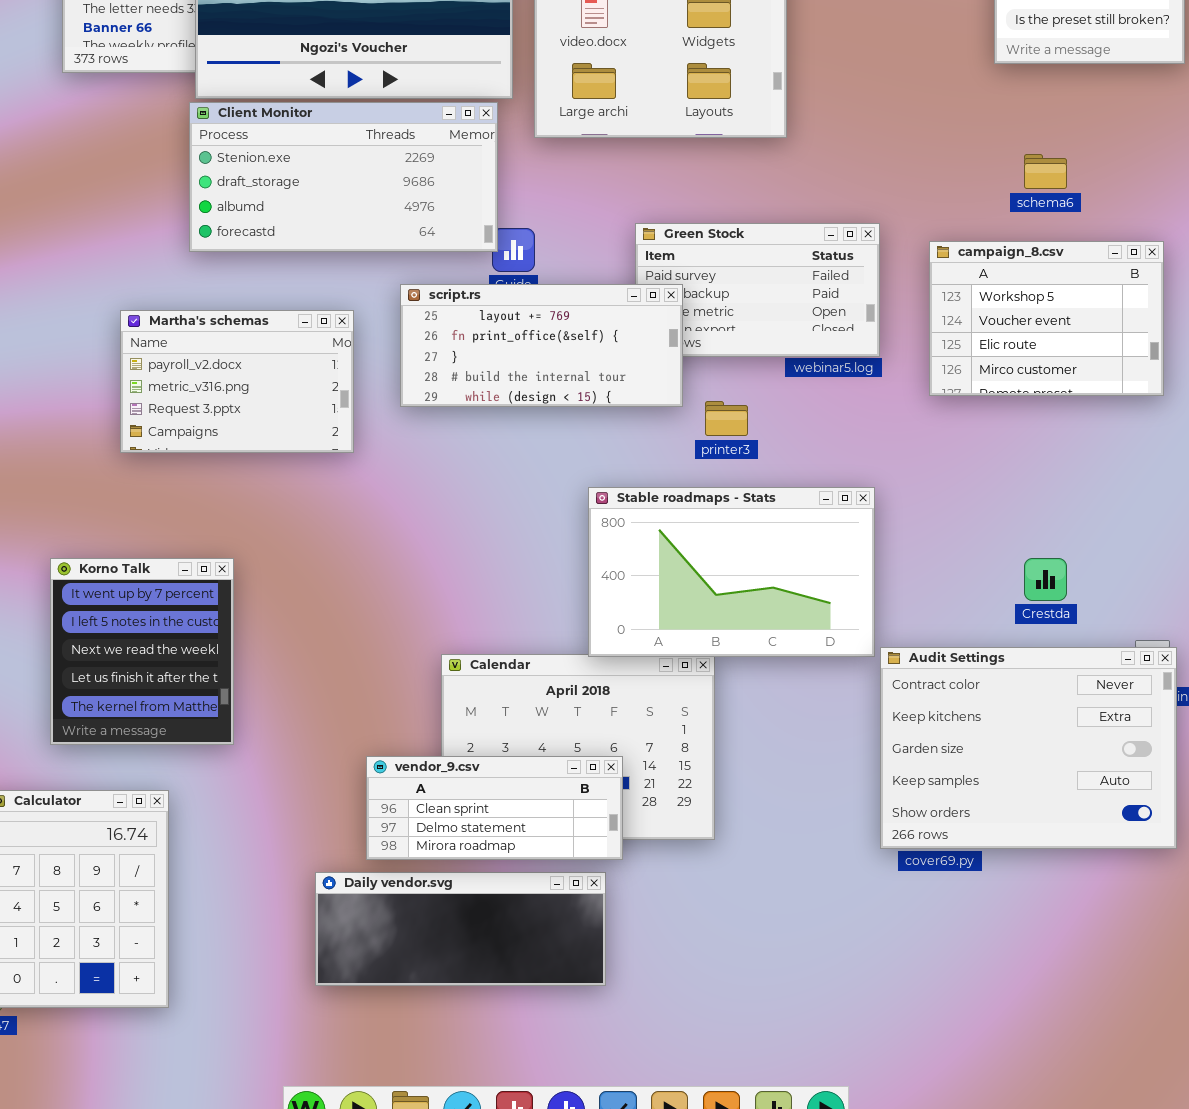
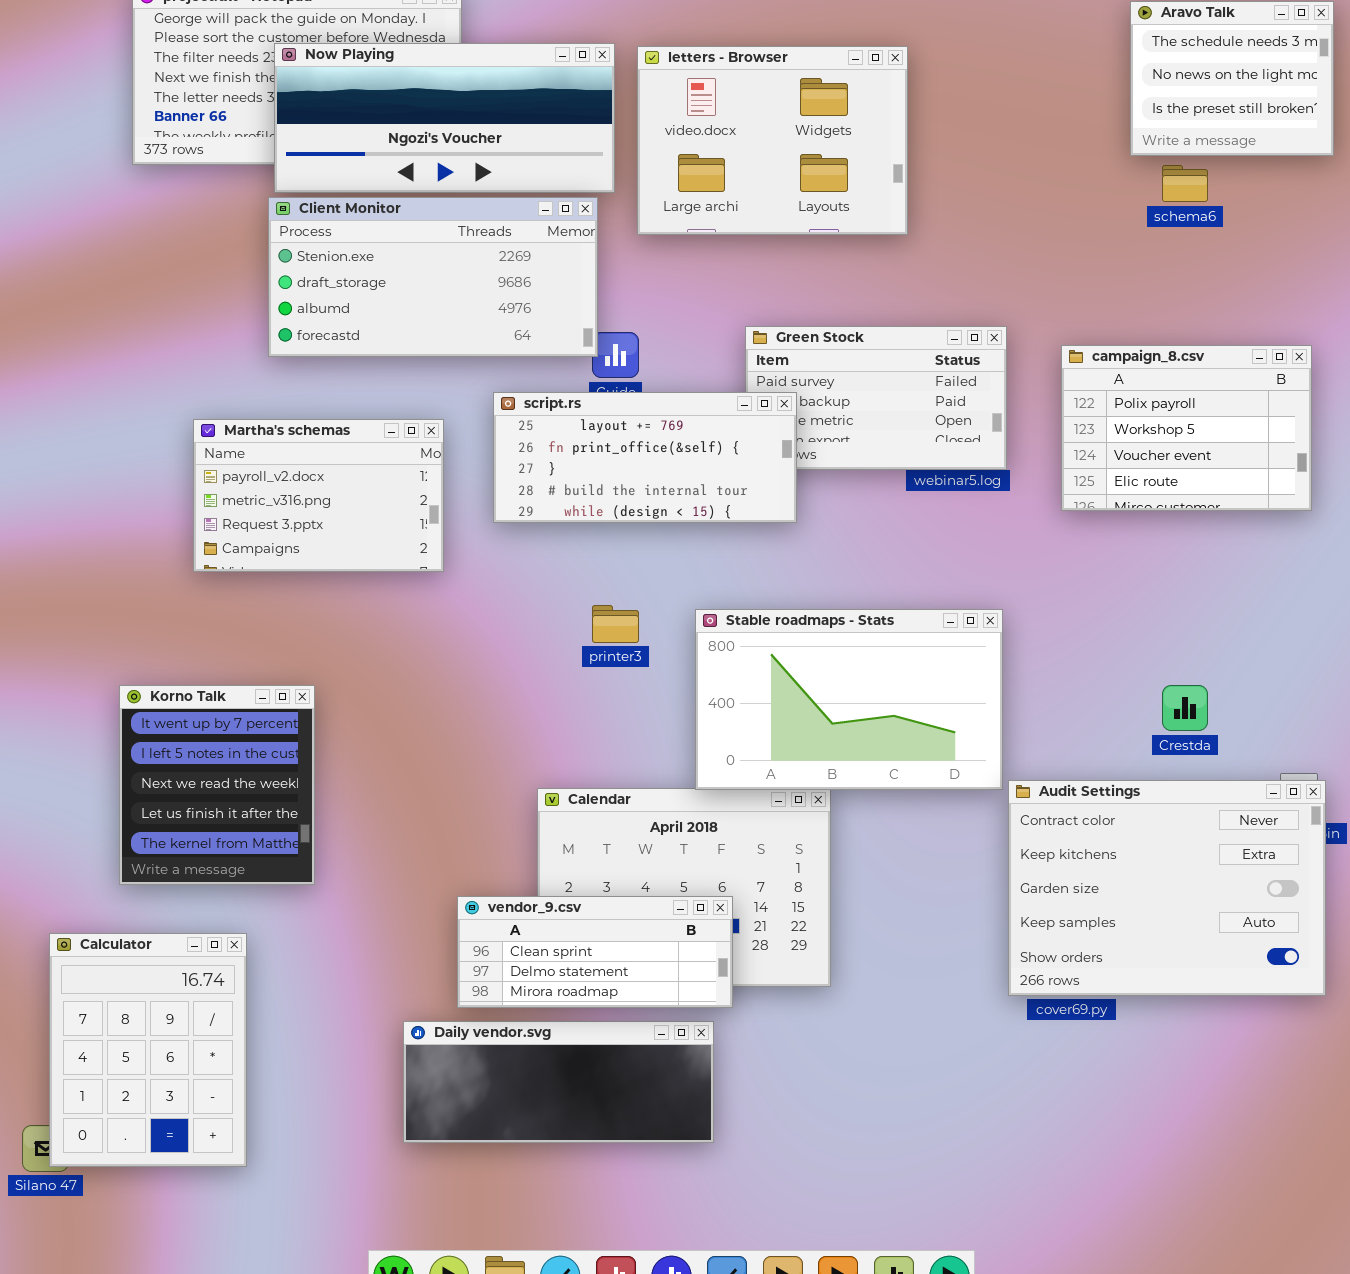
schema6: [1024,154,1067,189] -> [1162,165,1208,202], moved
campaign_8.csv: [929,241,1164,396] -> [1061,345,1312,511], scrolled up 1 row
printer3: [705,401,748,436] -> [592,605,639,643], moved

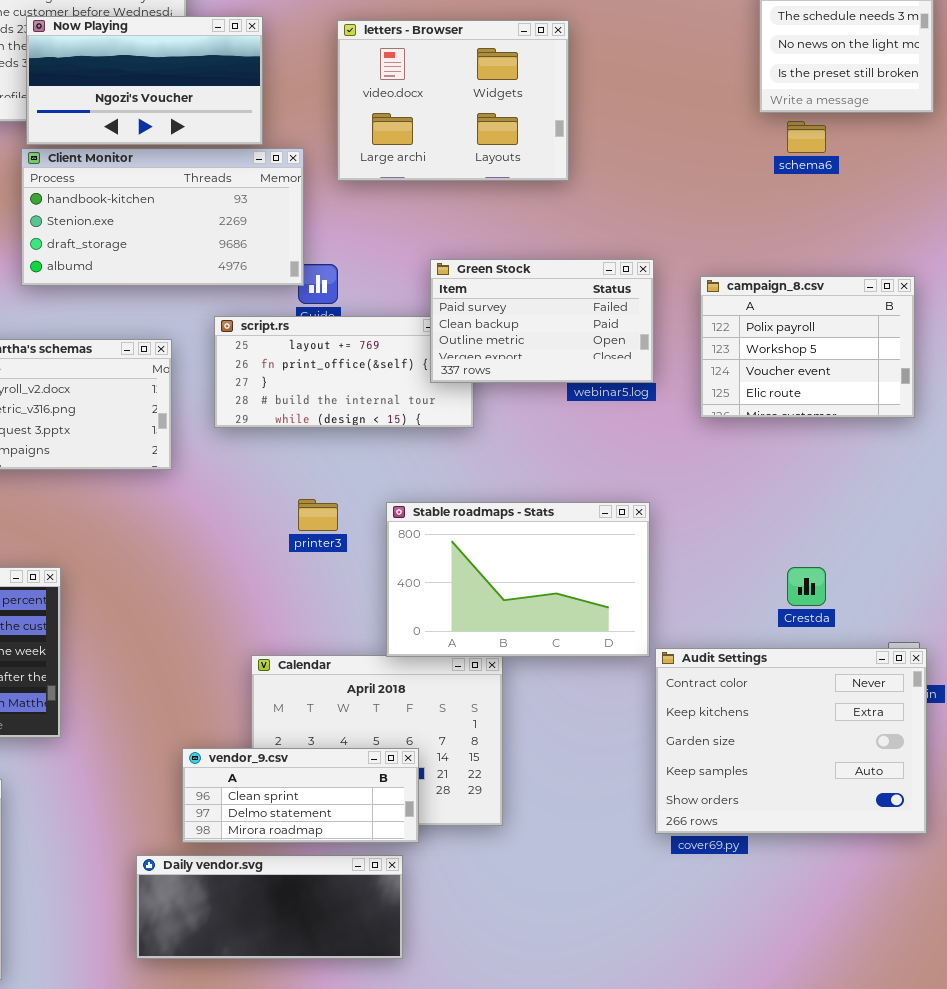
Now Playing: [274,43,615,193] -> [26,16,263,145], resized
Client Monitor: [268,197,598,357] -> [21,148,304,286], scrolled up 1 row
Green Stock: [745,326,1007,470] -> [430,259,654,383], raised

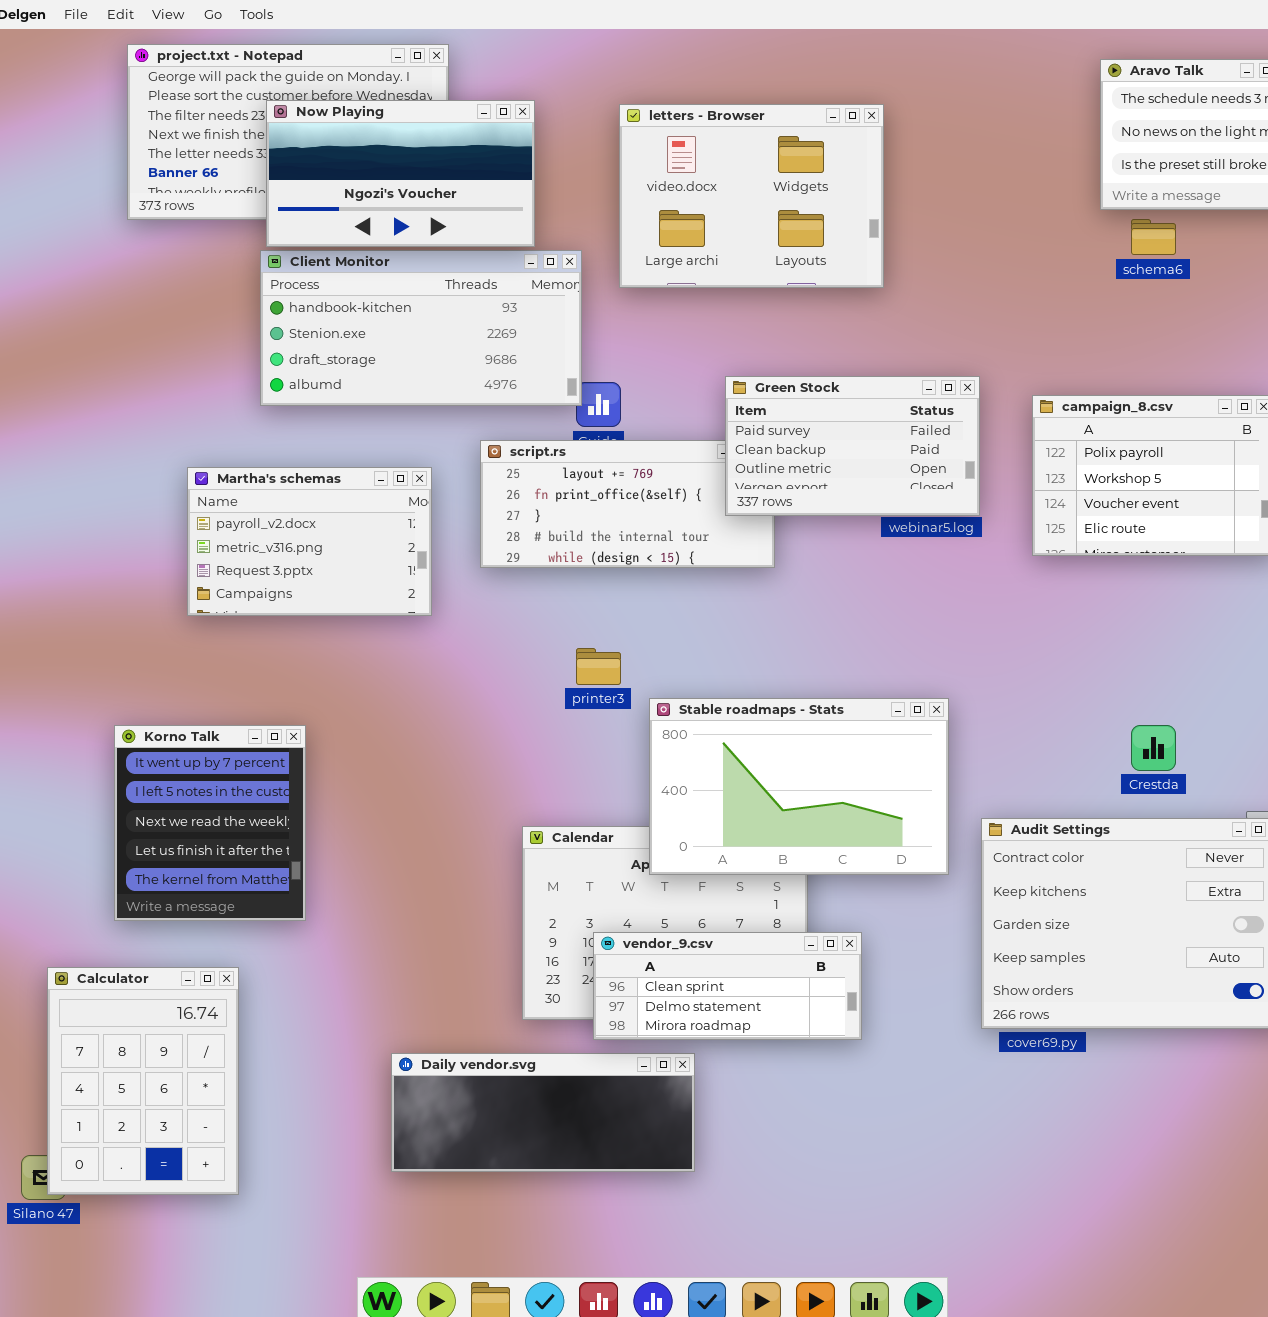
Stable roadmaps - Stats: [386,502,650,657] -> [649,698,949,875], moved
vendor_9.csv: [182,748,419,843] -> [593,932,862,1040], moved

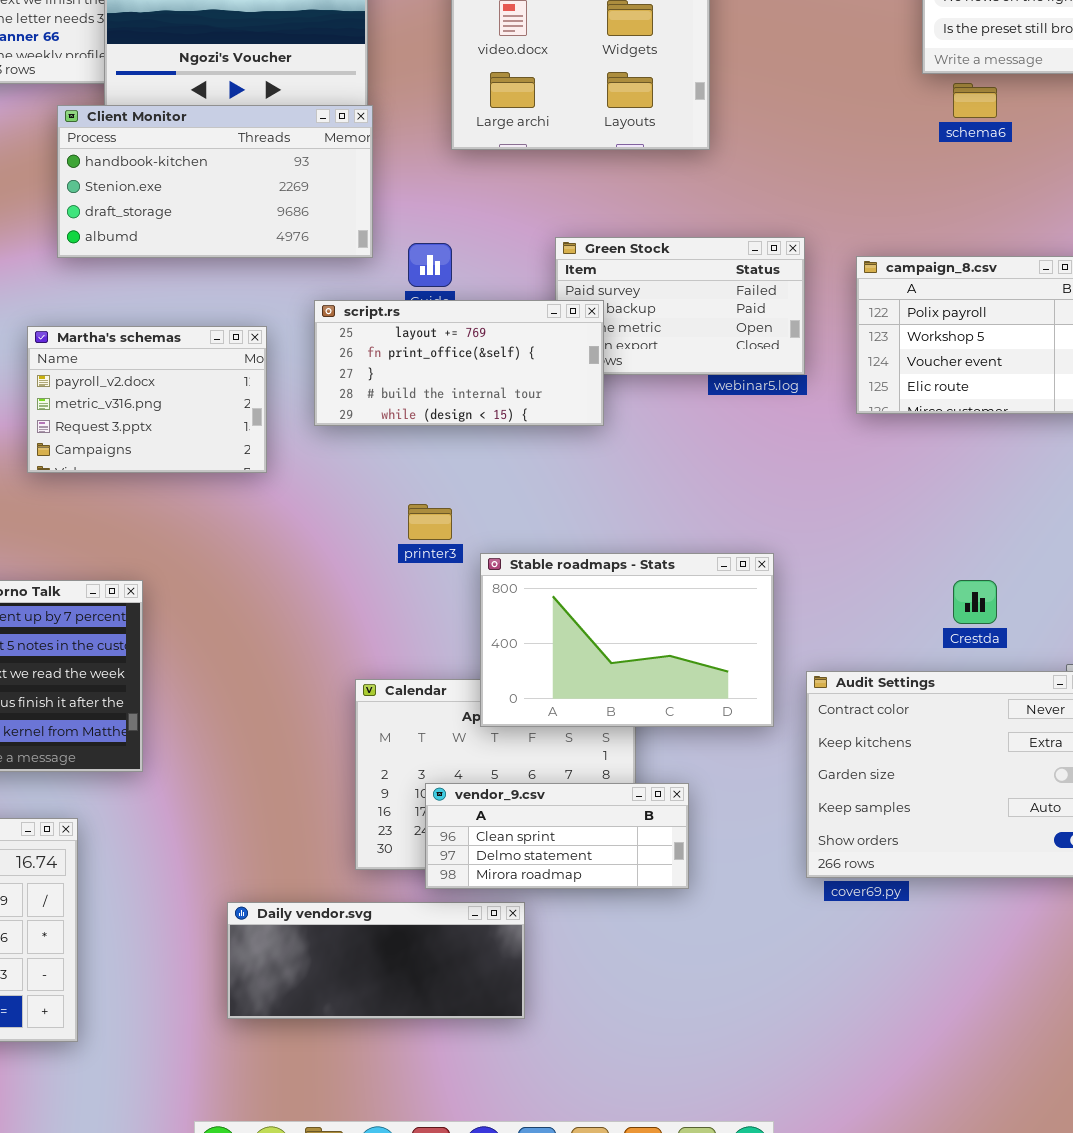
Client Monitor: [260,250,582,406] -> [57,105,373,258], moved
script.rs: [480,440,775,568] -> [314,300,604,426], raised

